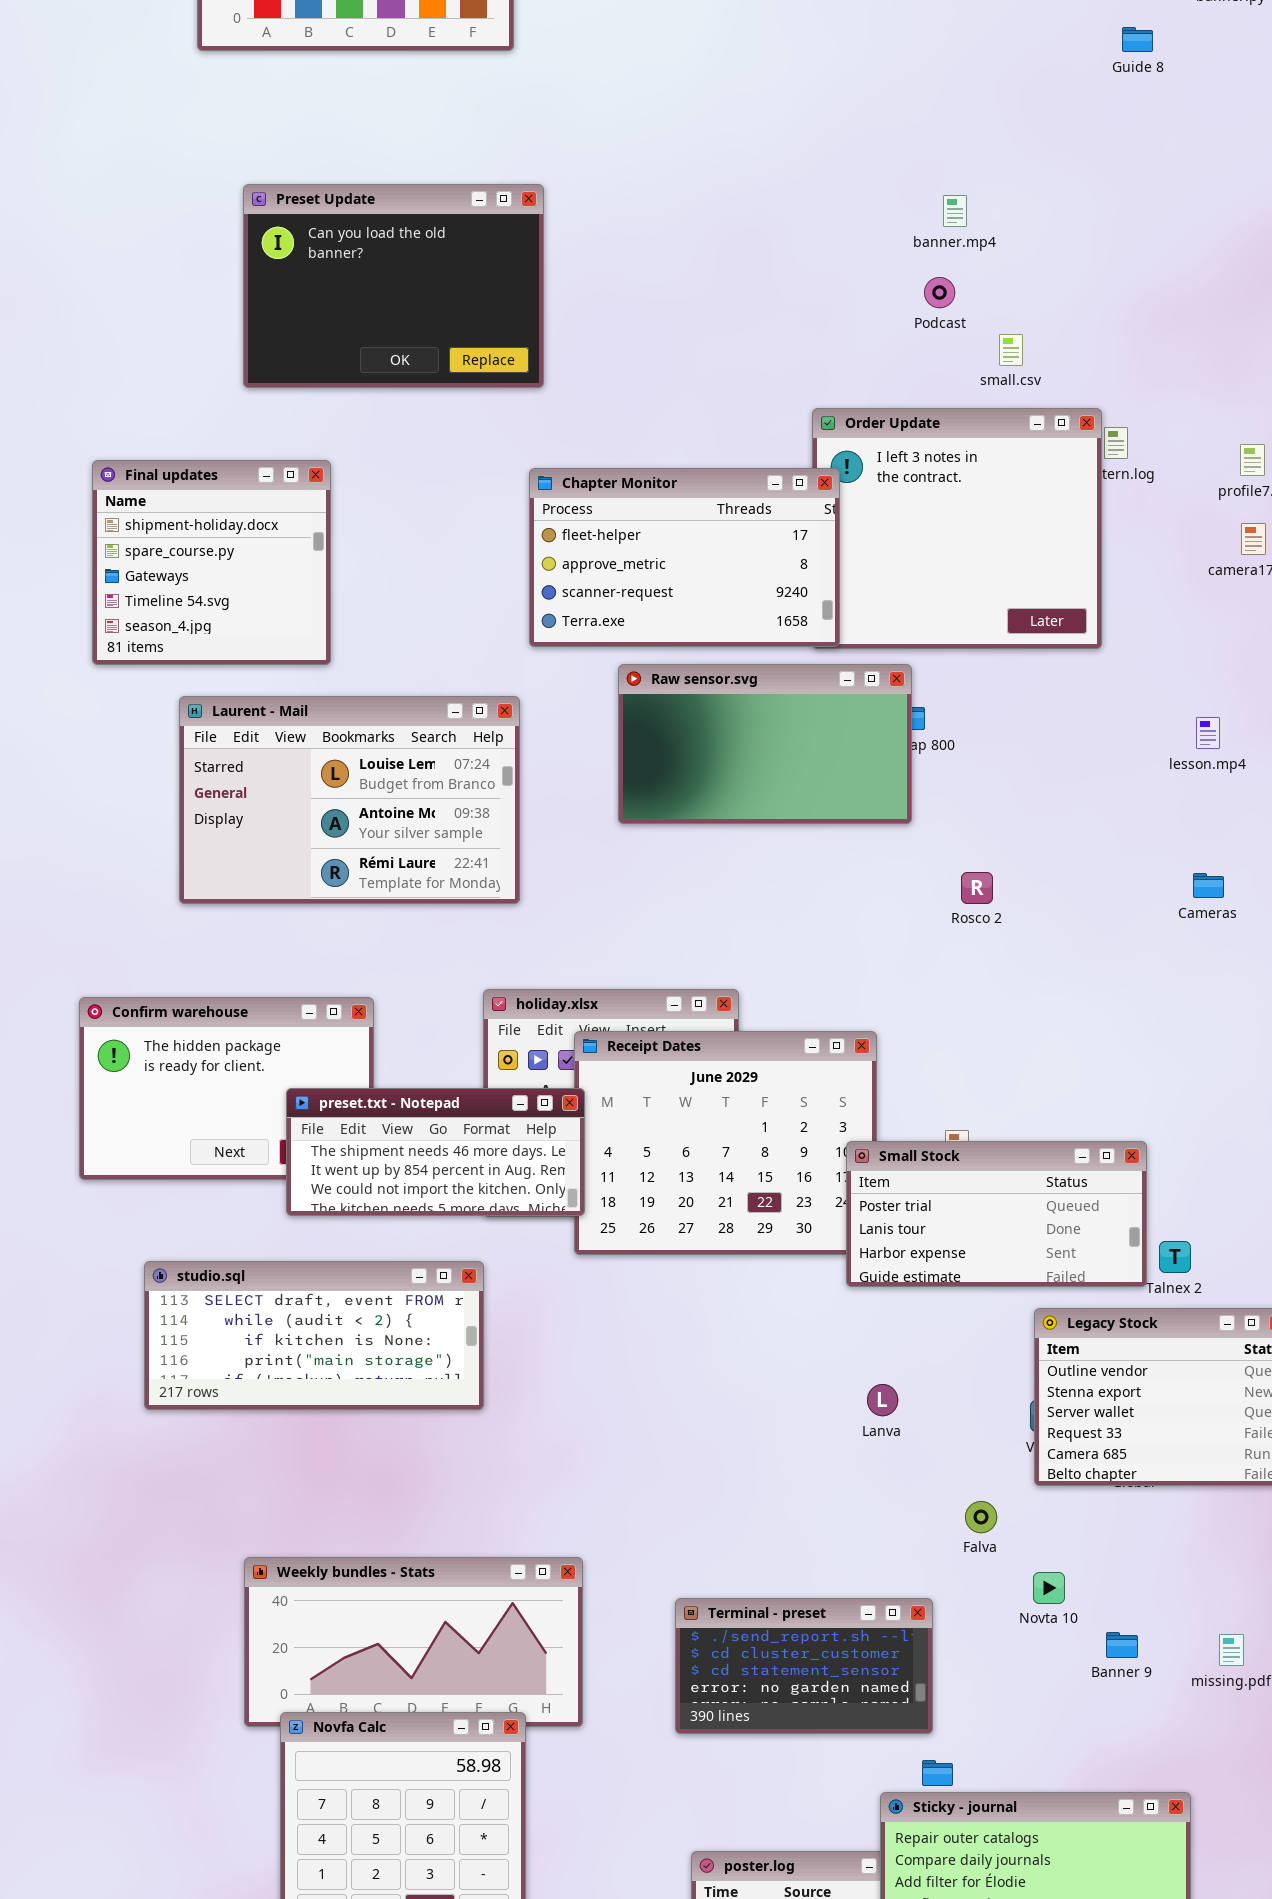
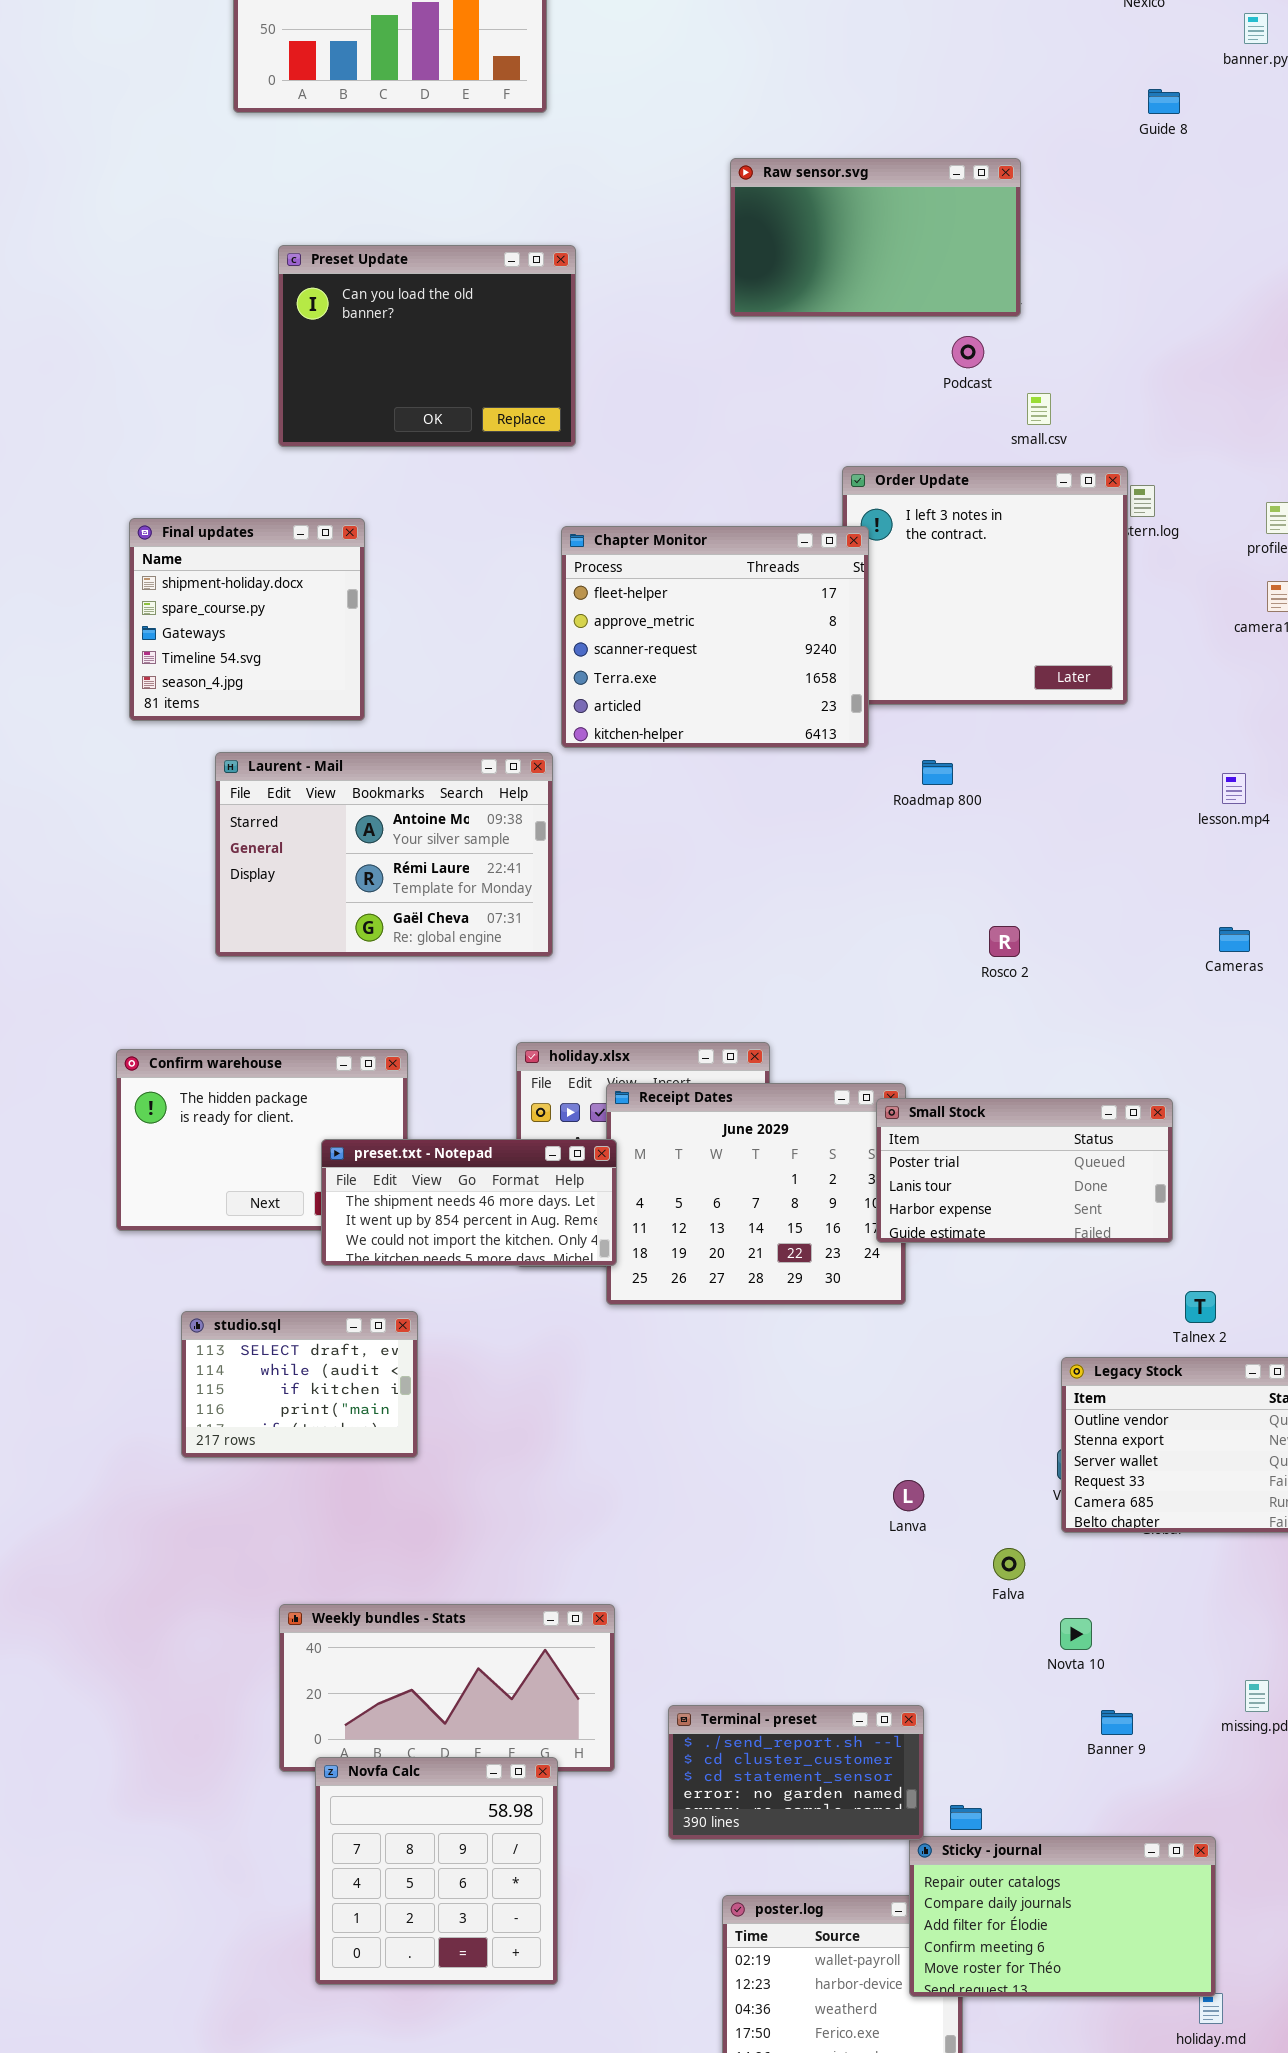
Chapter Monitor: [529,468,840,647] -> [561,526,869,748], resized
Raw sensor.svg: [618,664,912,824] -> [730,158,1021,317], moved
Laurent - Mail: [179,696,520,904] -> [215,752,553,957], scrolled down 1 row
Small Stock: [846,1141,1147,1287] -> [876,1098,1173,1243], moved
studio.sql: [144,1261,484,1410] -> [181,1311,418,1458], resized
Lanva: [867,1384,898,1416] -> [893,1480,924,1511], moved
Terminal - preset: [675,1598,933,1734] -> [668,1705,924,1840], moved
Banner 9: [1106,1632,1138,1658] -> [1101,1710,1133,1735], moved

